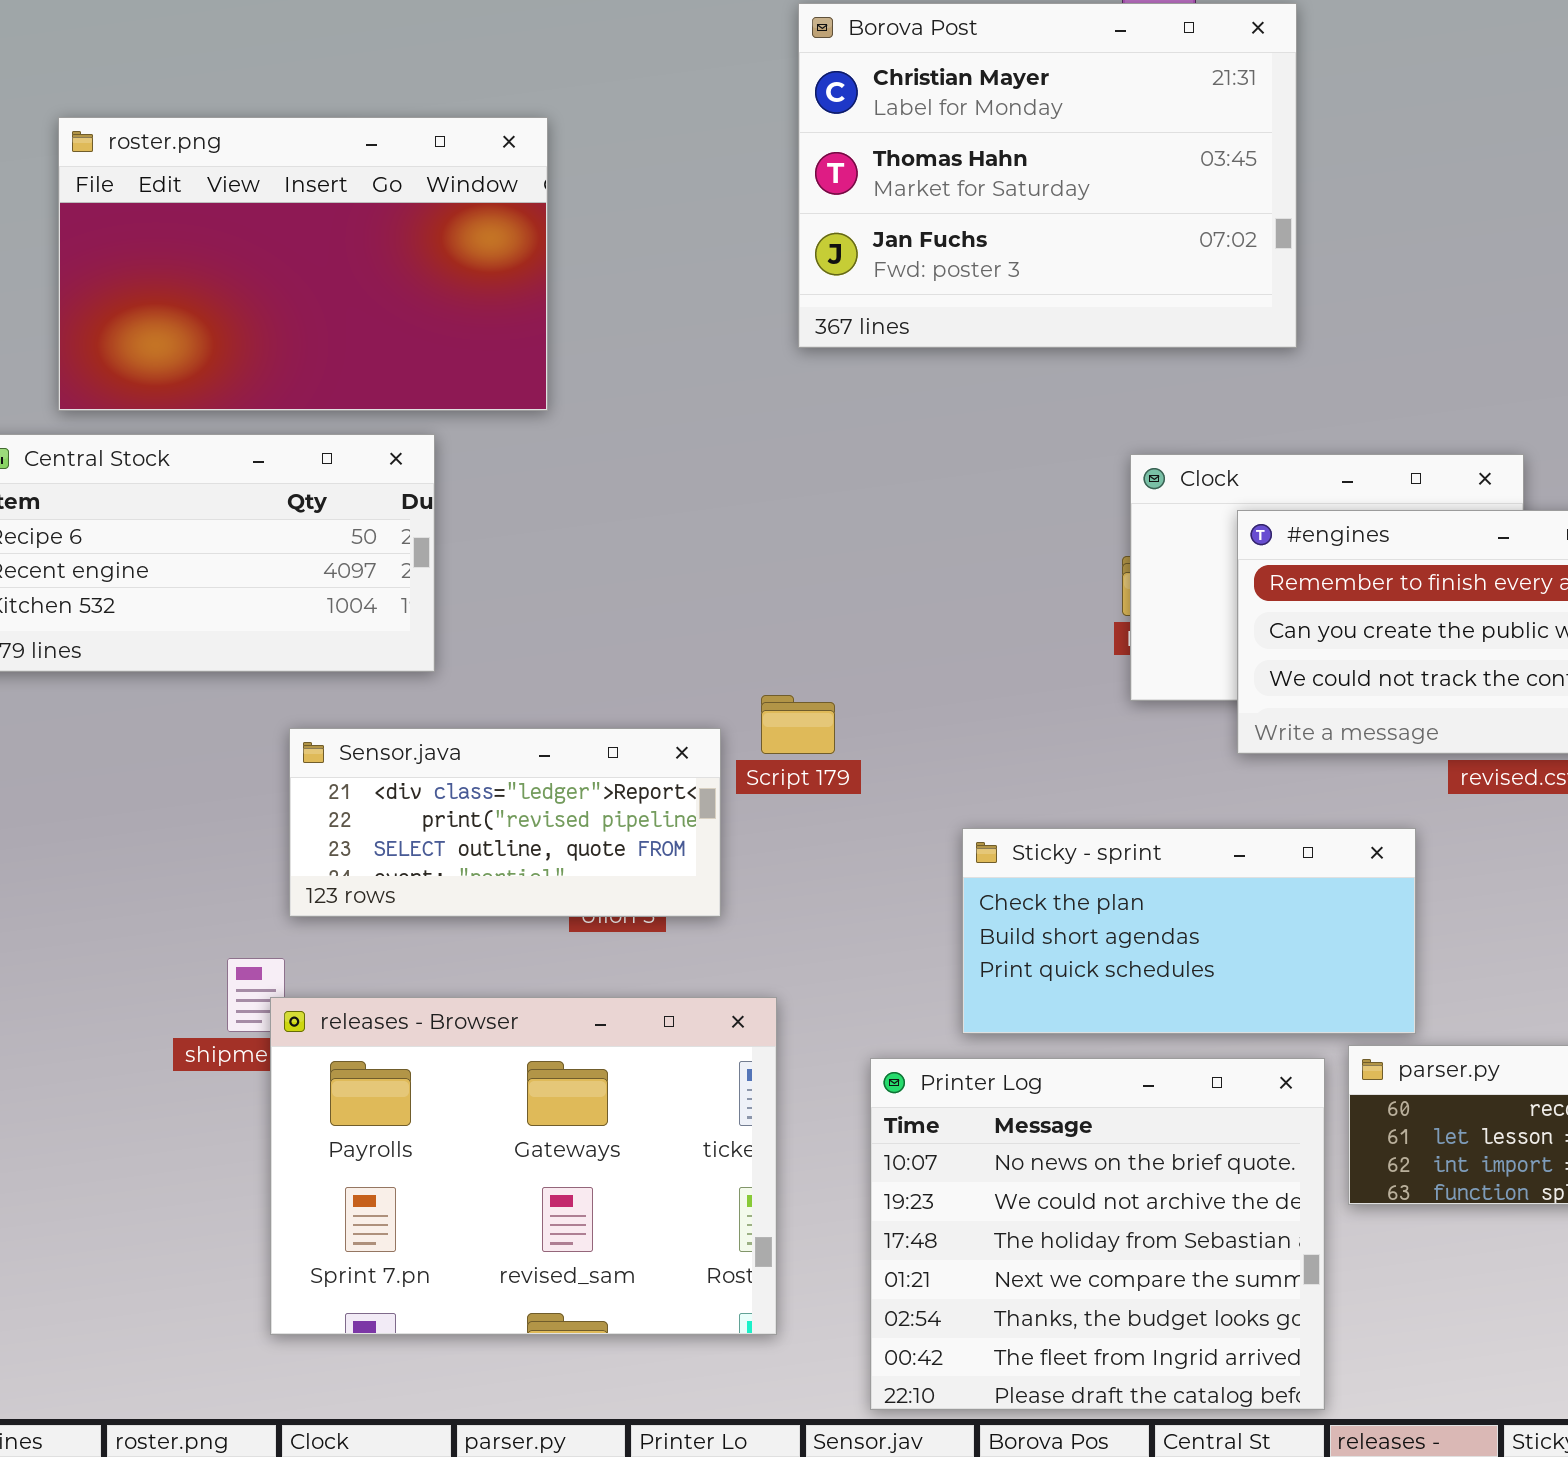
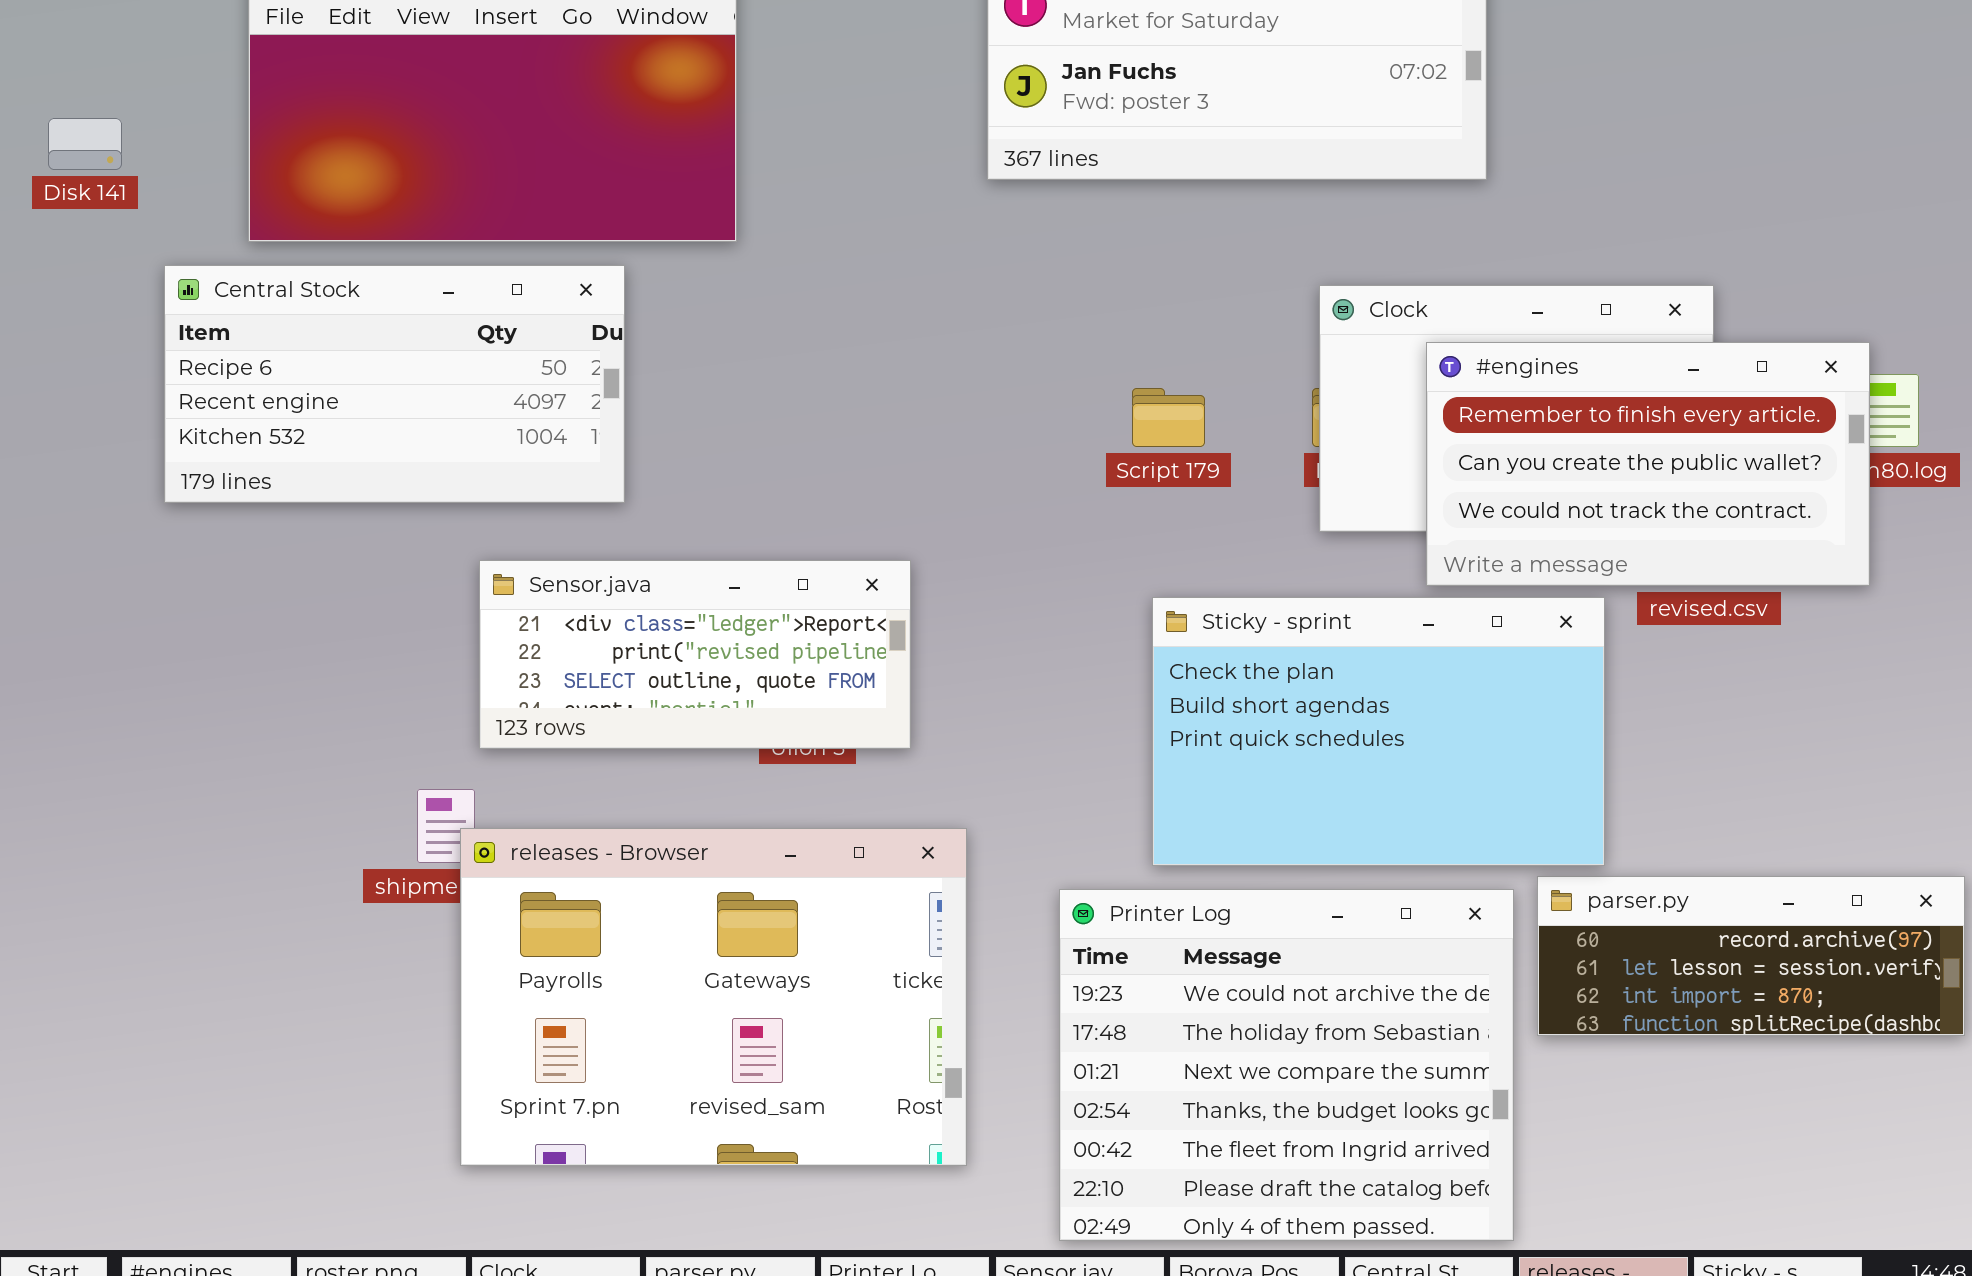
Script 179: [761,695,835,754] -> [1132,388,1205,447], moved
Sticky - sprint: [962,828,1416,1034] -> [1152,597,1605,866], resized
Printer Log: [870,1058,1325,1410] -> [1059,889,1514,1241], scrolled down 1 row

